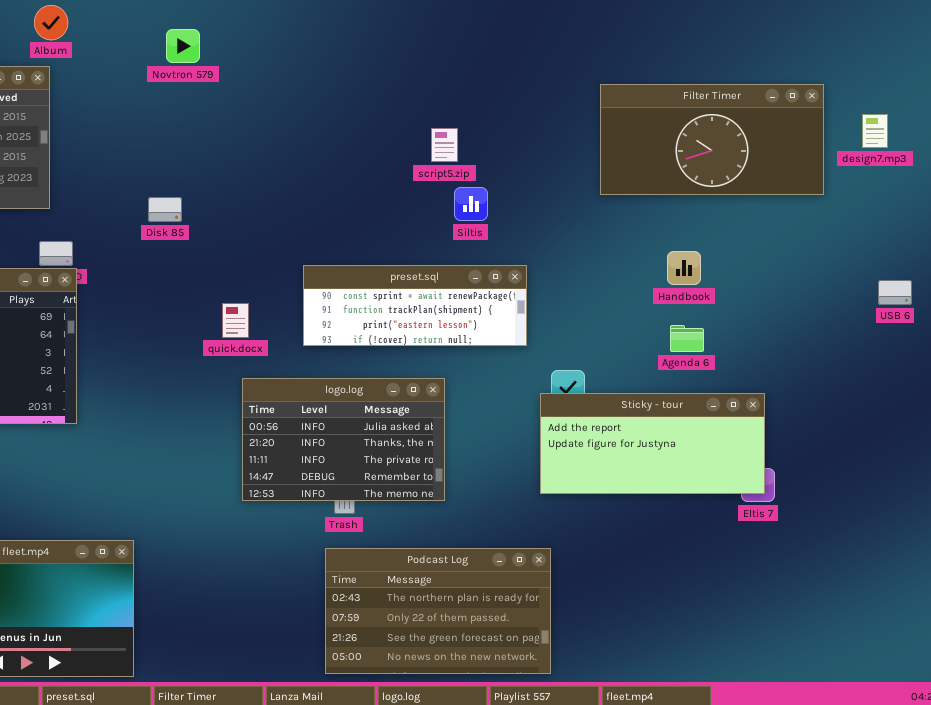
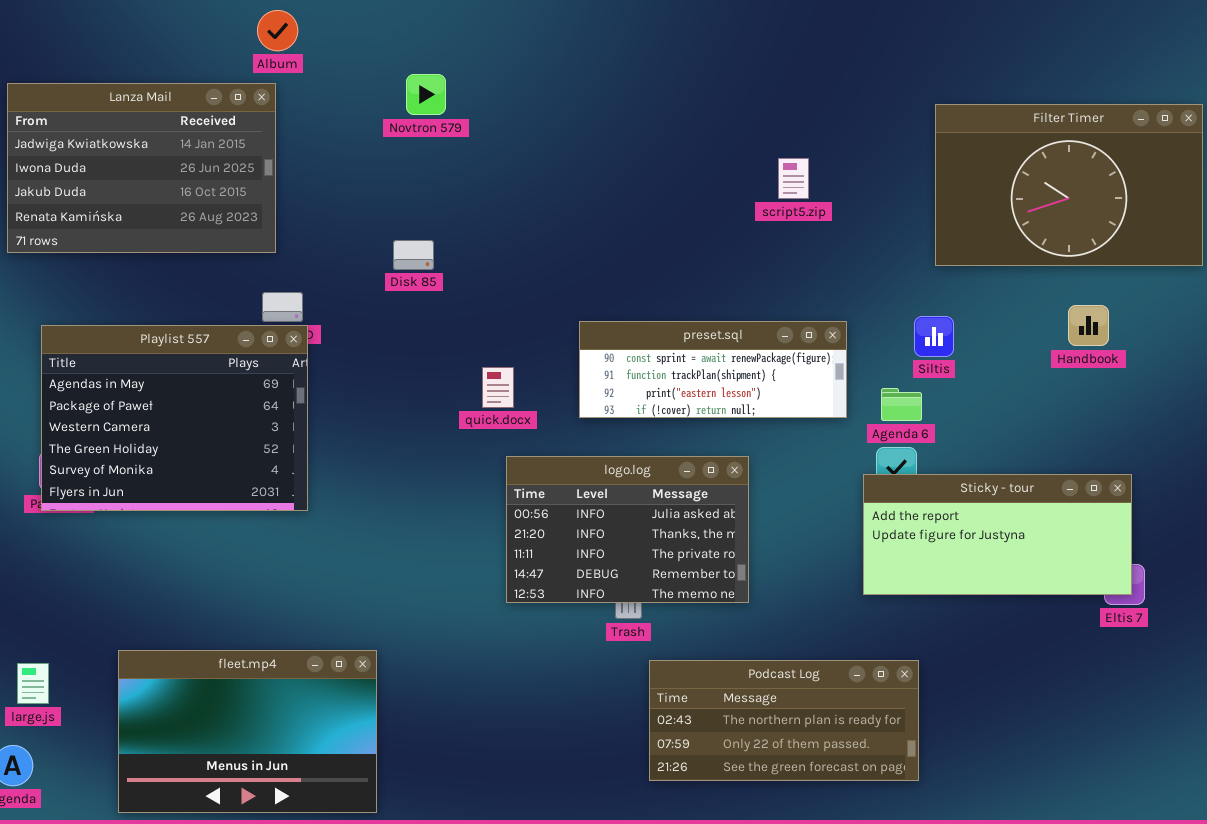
Novtron 579: [166,29,200,63] -> [406,74,446,115], moved
Filter Timer: [600,84,824,195] -> [935,104,1203,266], resized
script5.zip: [431,128,458,162] -> [778,158,809,199], moved
Siltis: [454,187,488,221] -> [914,316,954,357], moved
Handbook: [667,251,701,285] -> [1068,305,1109,346], moved
Agenda 6: [670,325,704,352] -> [881,388,922,421], moved
Podcast Log: [325,548,551,674] -> [649,660,919,781], moved, resized

